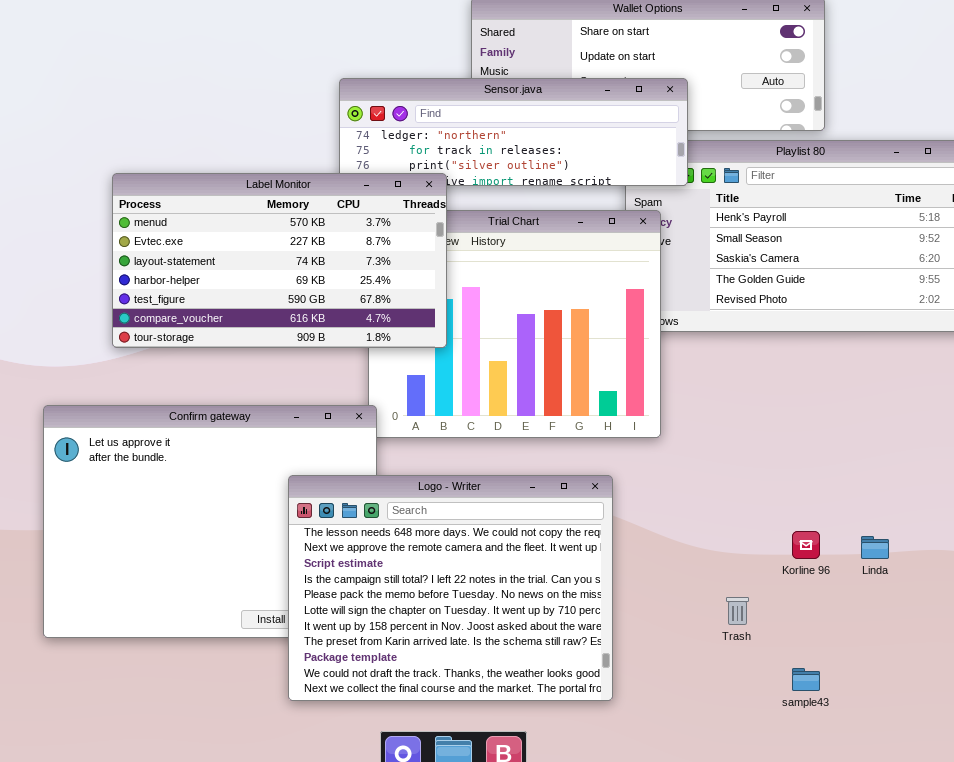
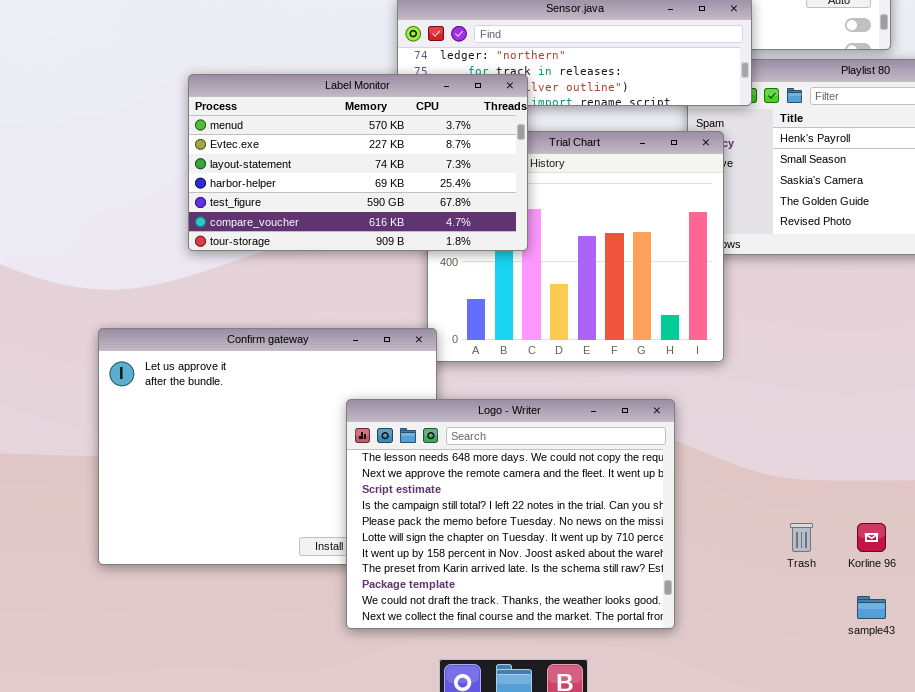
Label Monitor: [112,173,447,348] -> [188,74,528,251], moved
Korline 96: [792,531,820,559] -> [857,523,886,552], moved

